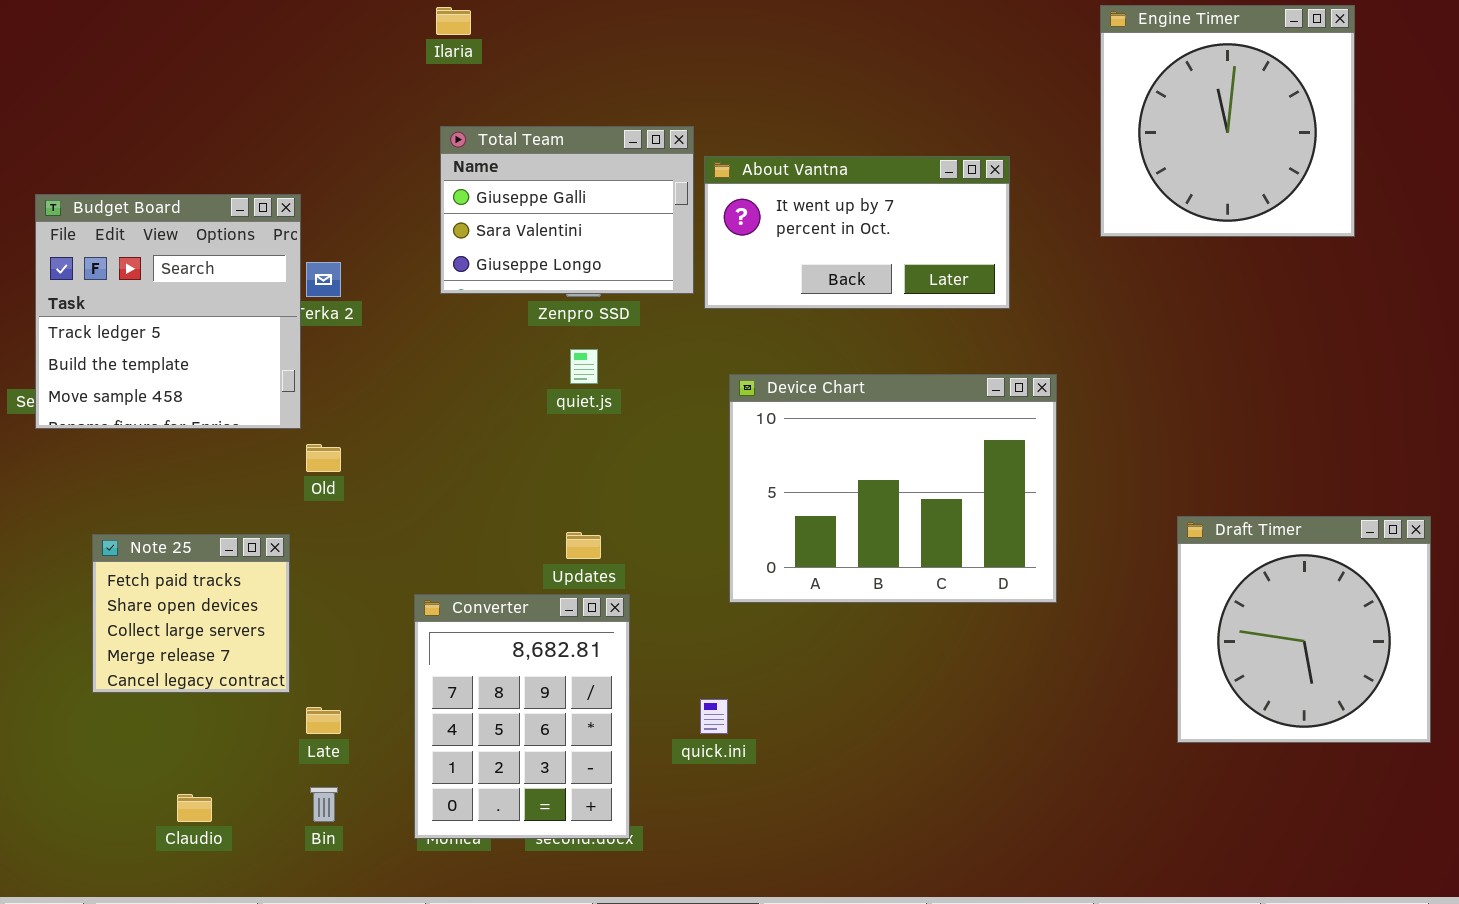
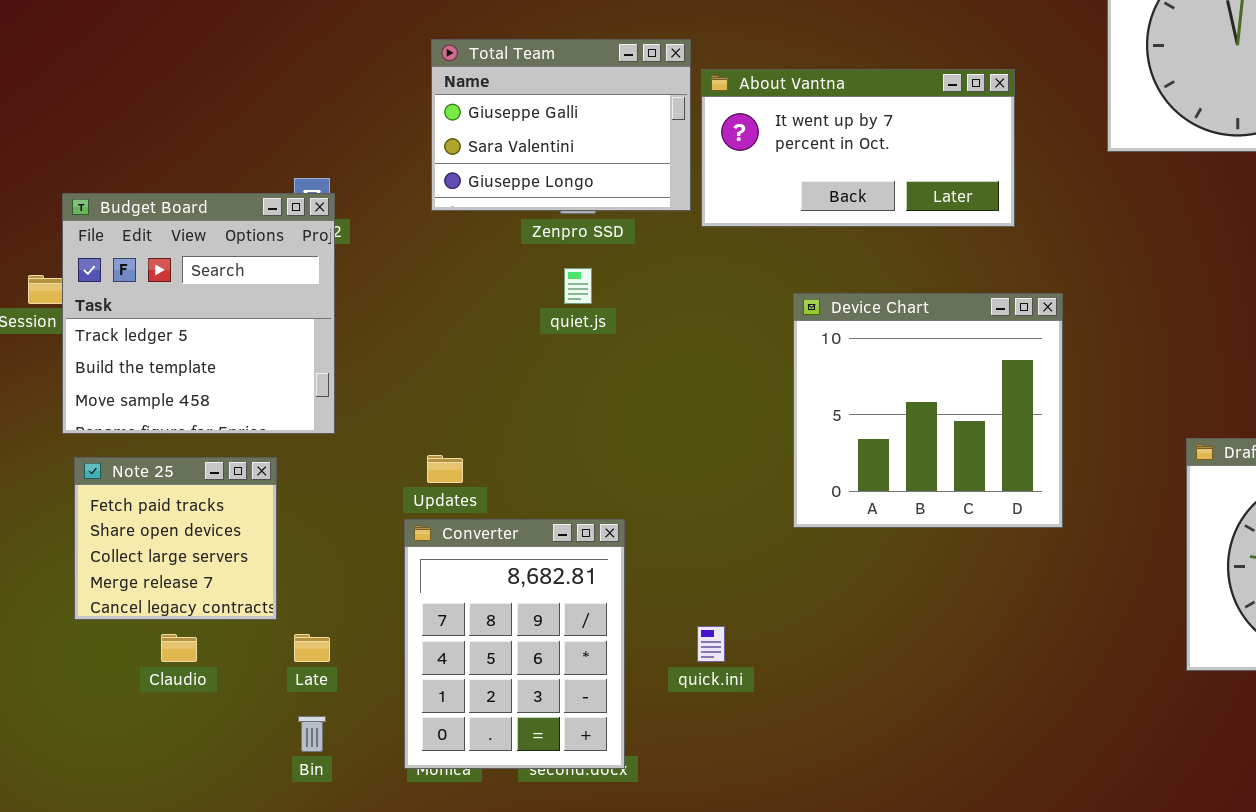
Budget Board: [35,194,301,429] -> [62,193,335,434], moved
Device Chart: [729,374,1057,603] -> [793,293,1063,528], resized
Updates: [566,532,601,559] -> [427,455,463,483], moved
Claudio: [177,794,212,822] -> [161,634,197,662], moved

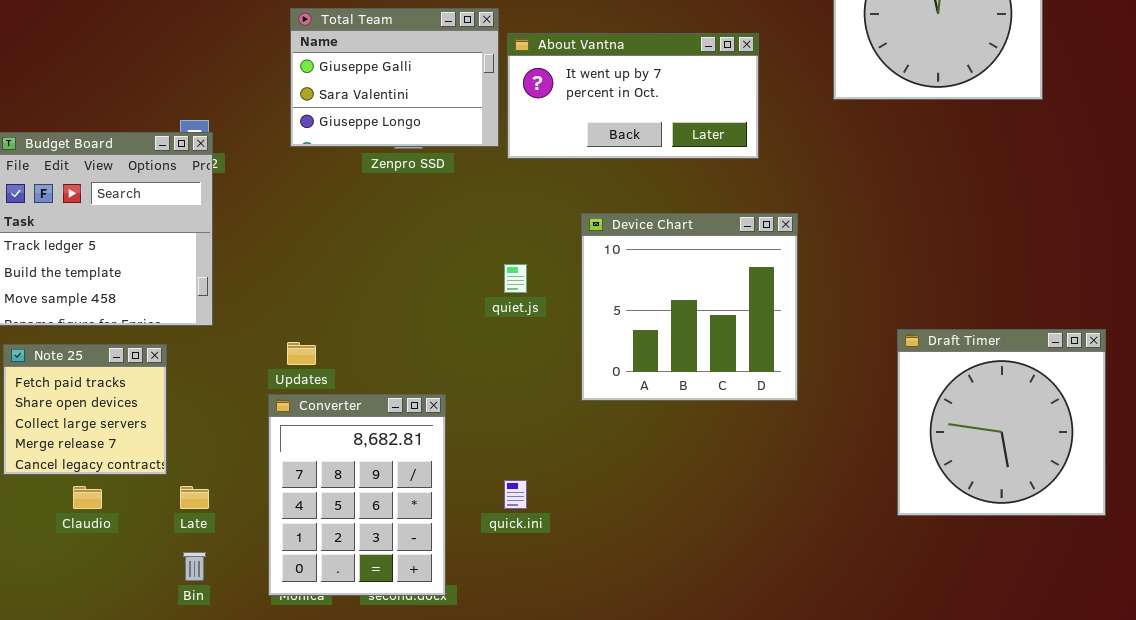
quiet.js: [564,268,592,304] -> [504,264,527,293], moved

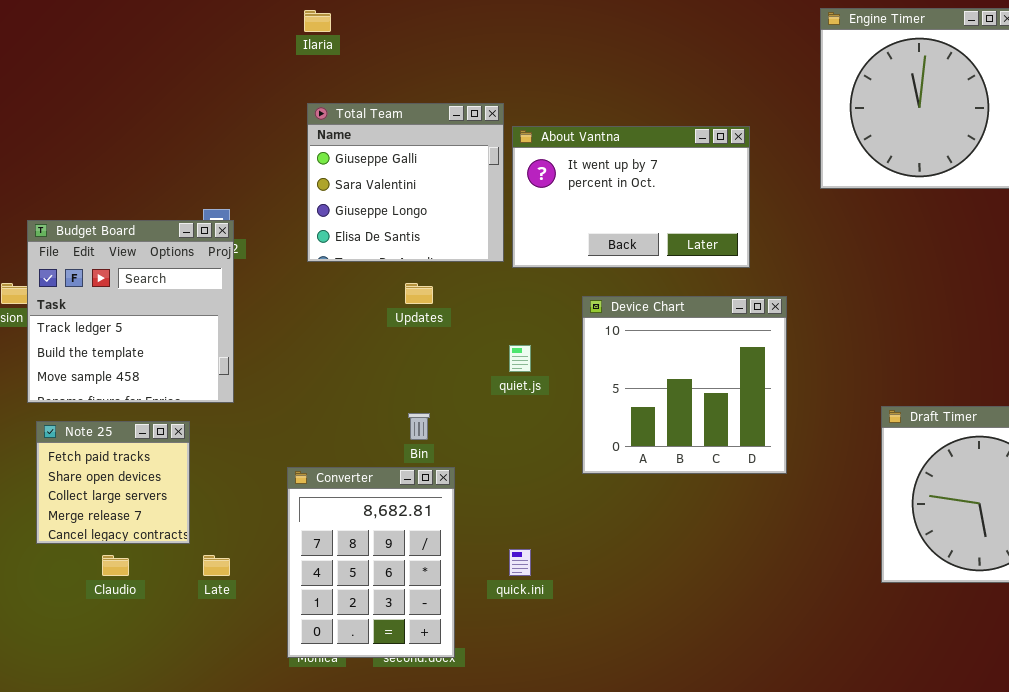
Total Team: [290,8,499,147] -> [307,103,504,262], resized
About Vantna: [507,33,759,159] -> [512,126,750,268], resized
Updates: [287,342,316,365] -> [405,283,433,304], moved
Bin: [183,552,206,581] -> [408,413,430,440], moved

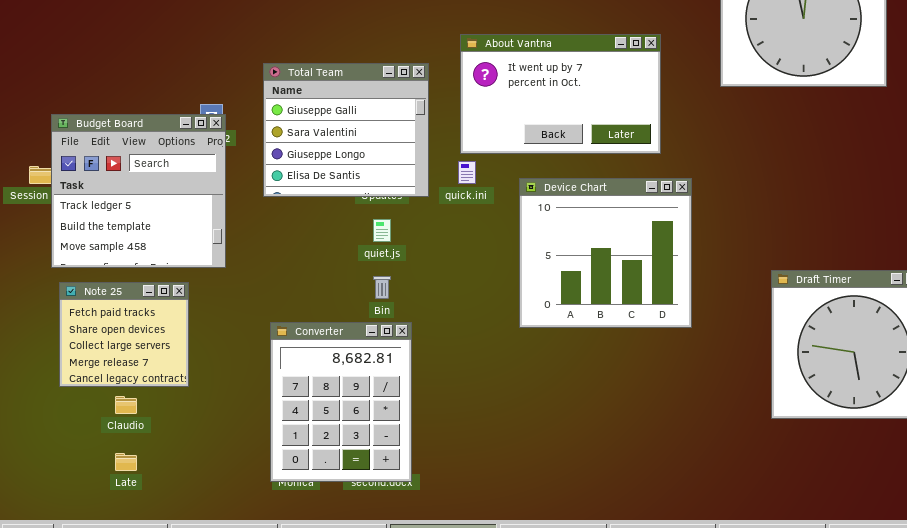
Total Team: [307,103,504,262] -> [263,63,429,197], moved
quiet.js: [509,345,531,372] -> [373,219,391,242], moved
quick.ini: [509,549,531,576] -> [458,161,476,184], moved
Late: [203,555,230,576] -> [115,453,137,471], moved

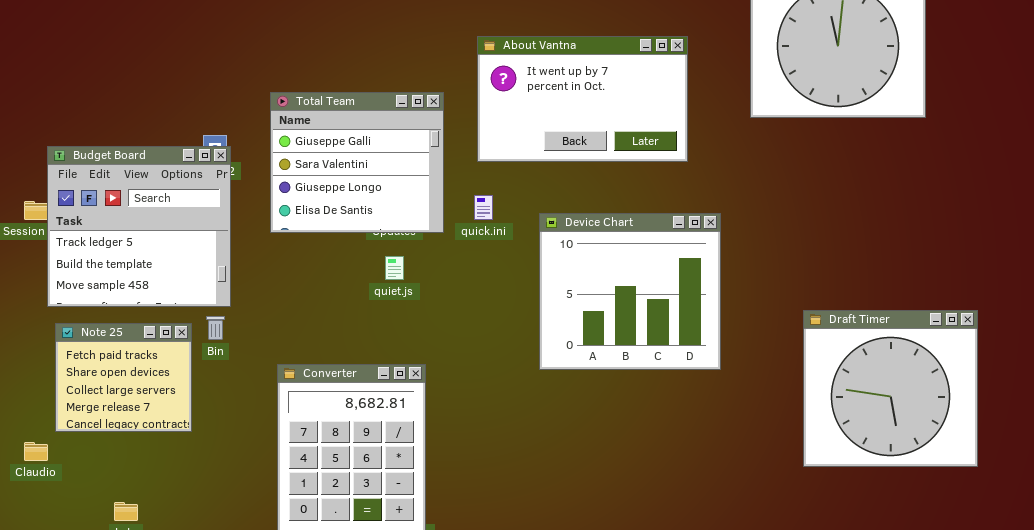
About Vantna: [460,34,661,154] -> [477,36,688,162], moved
Bin: [373,276,391,299] -> [206,316,225,340], moved
Claudio: [115,396,137,414] -> [24,442,48,461], moved

